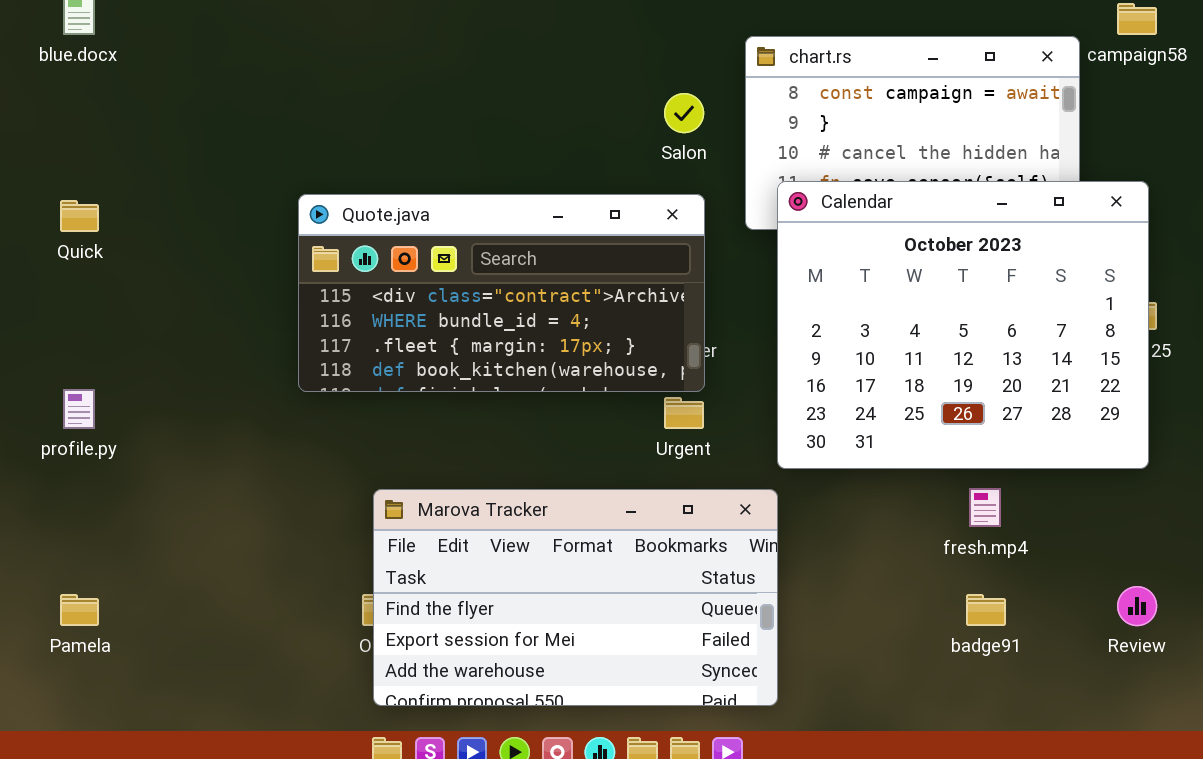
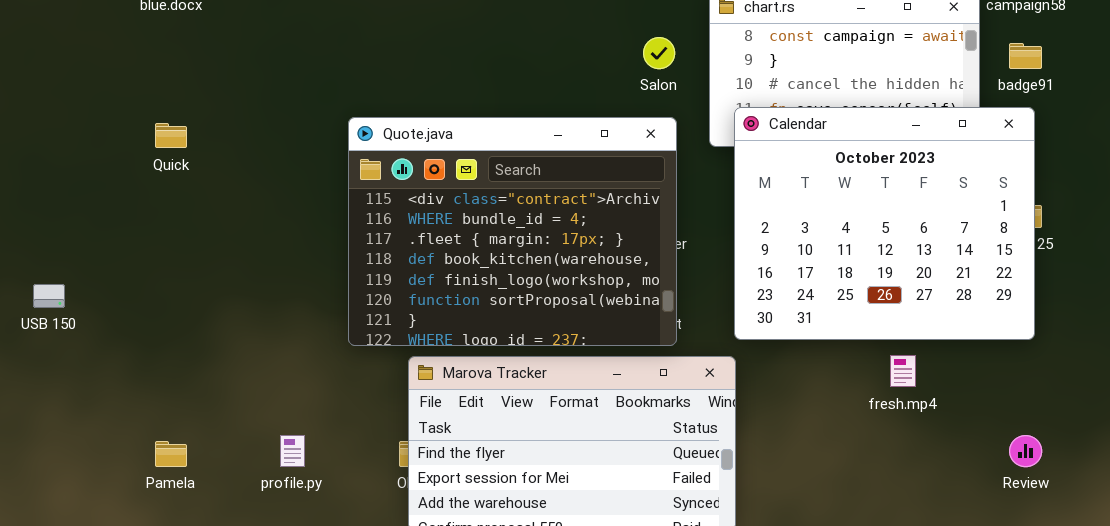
Quote.java: [298,194,705,392] -> [348,117,677,346], resized
profile.py: [63,389,95,429] -> [280,435,305,467], moved
badge91: [966,594,1006,626] -> [1009,43,1042,69], moved

